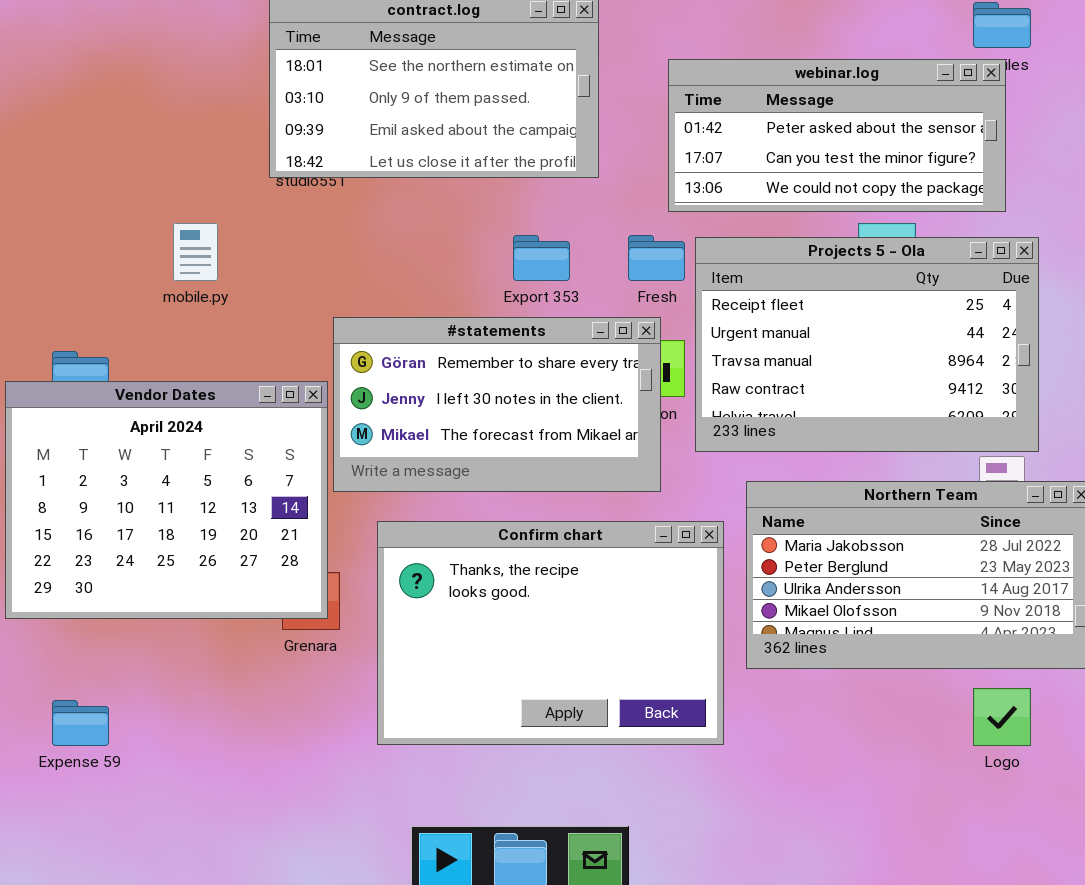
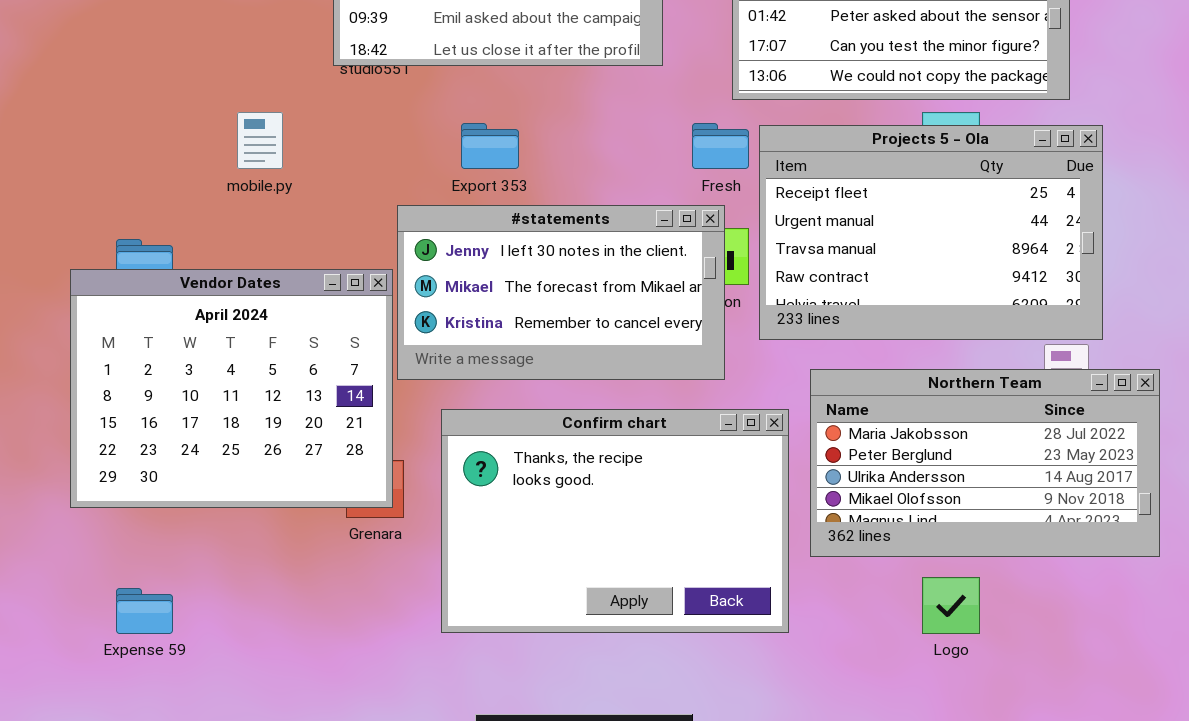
Export 353: [513,235,570,281] -> [461,123,519,169], moved
#statements: [333,317,661,492] -> [397,205,725,380], scrolled down 1 row
Logo: [973,688,1031,746] -> [922,577,980,634], moved

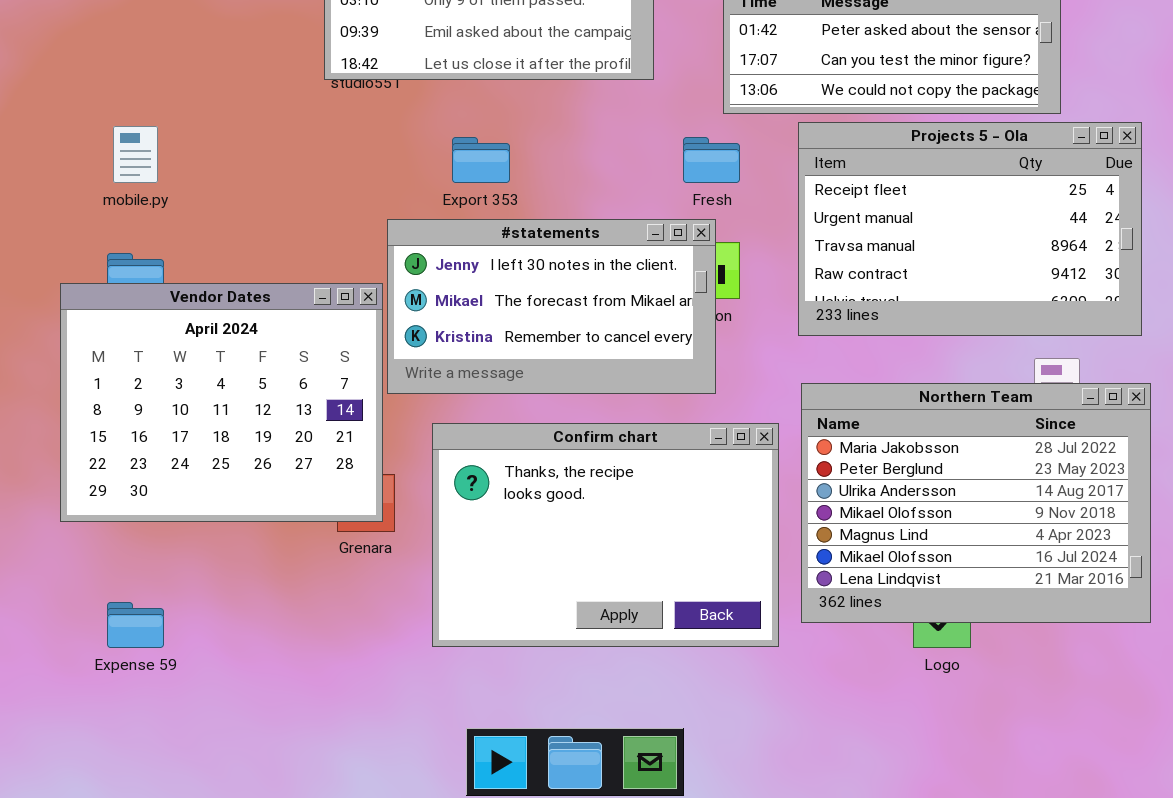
mobile.py: [237,112,283,169] -> [113,126,158,183], moved
Projects 5 - Ola: [759,125,1103,340] -> [798,122,1142,336], moved
Northern Team: [810,369,1160,557] -> [801,383,1151,623], resized

